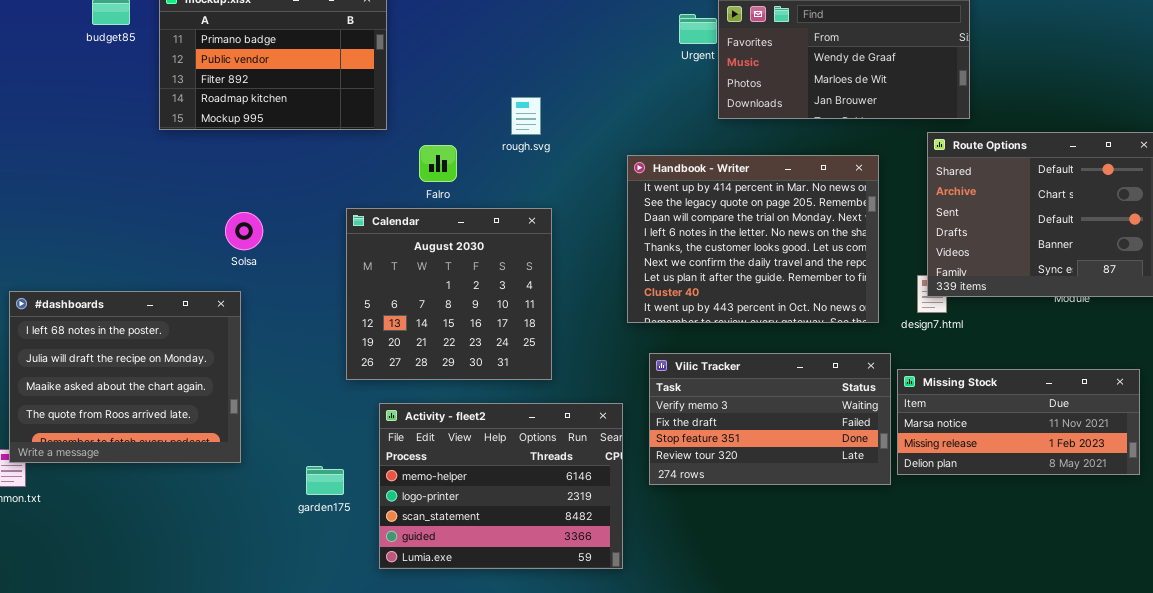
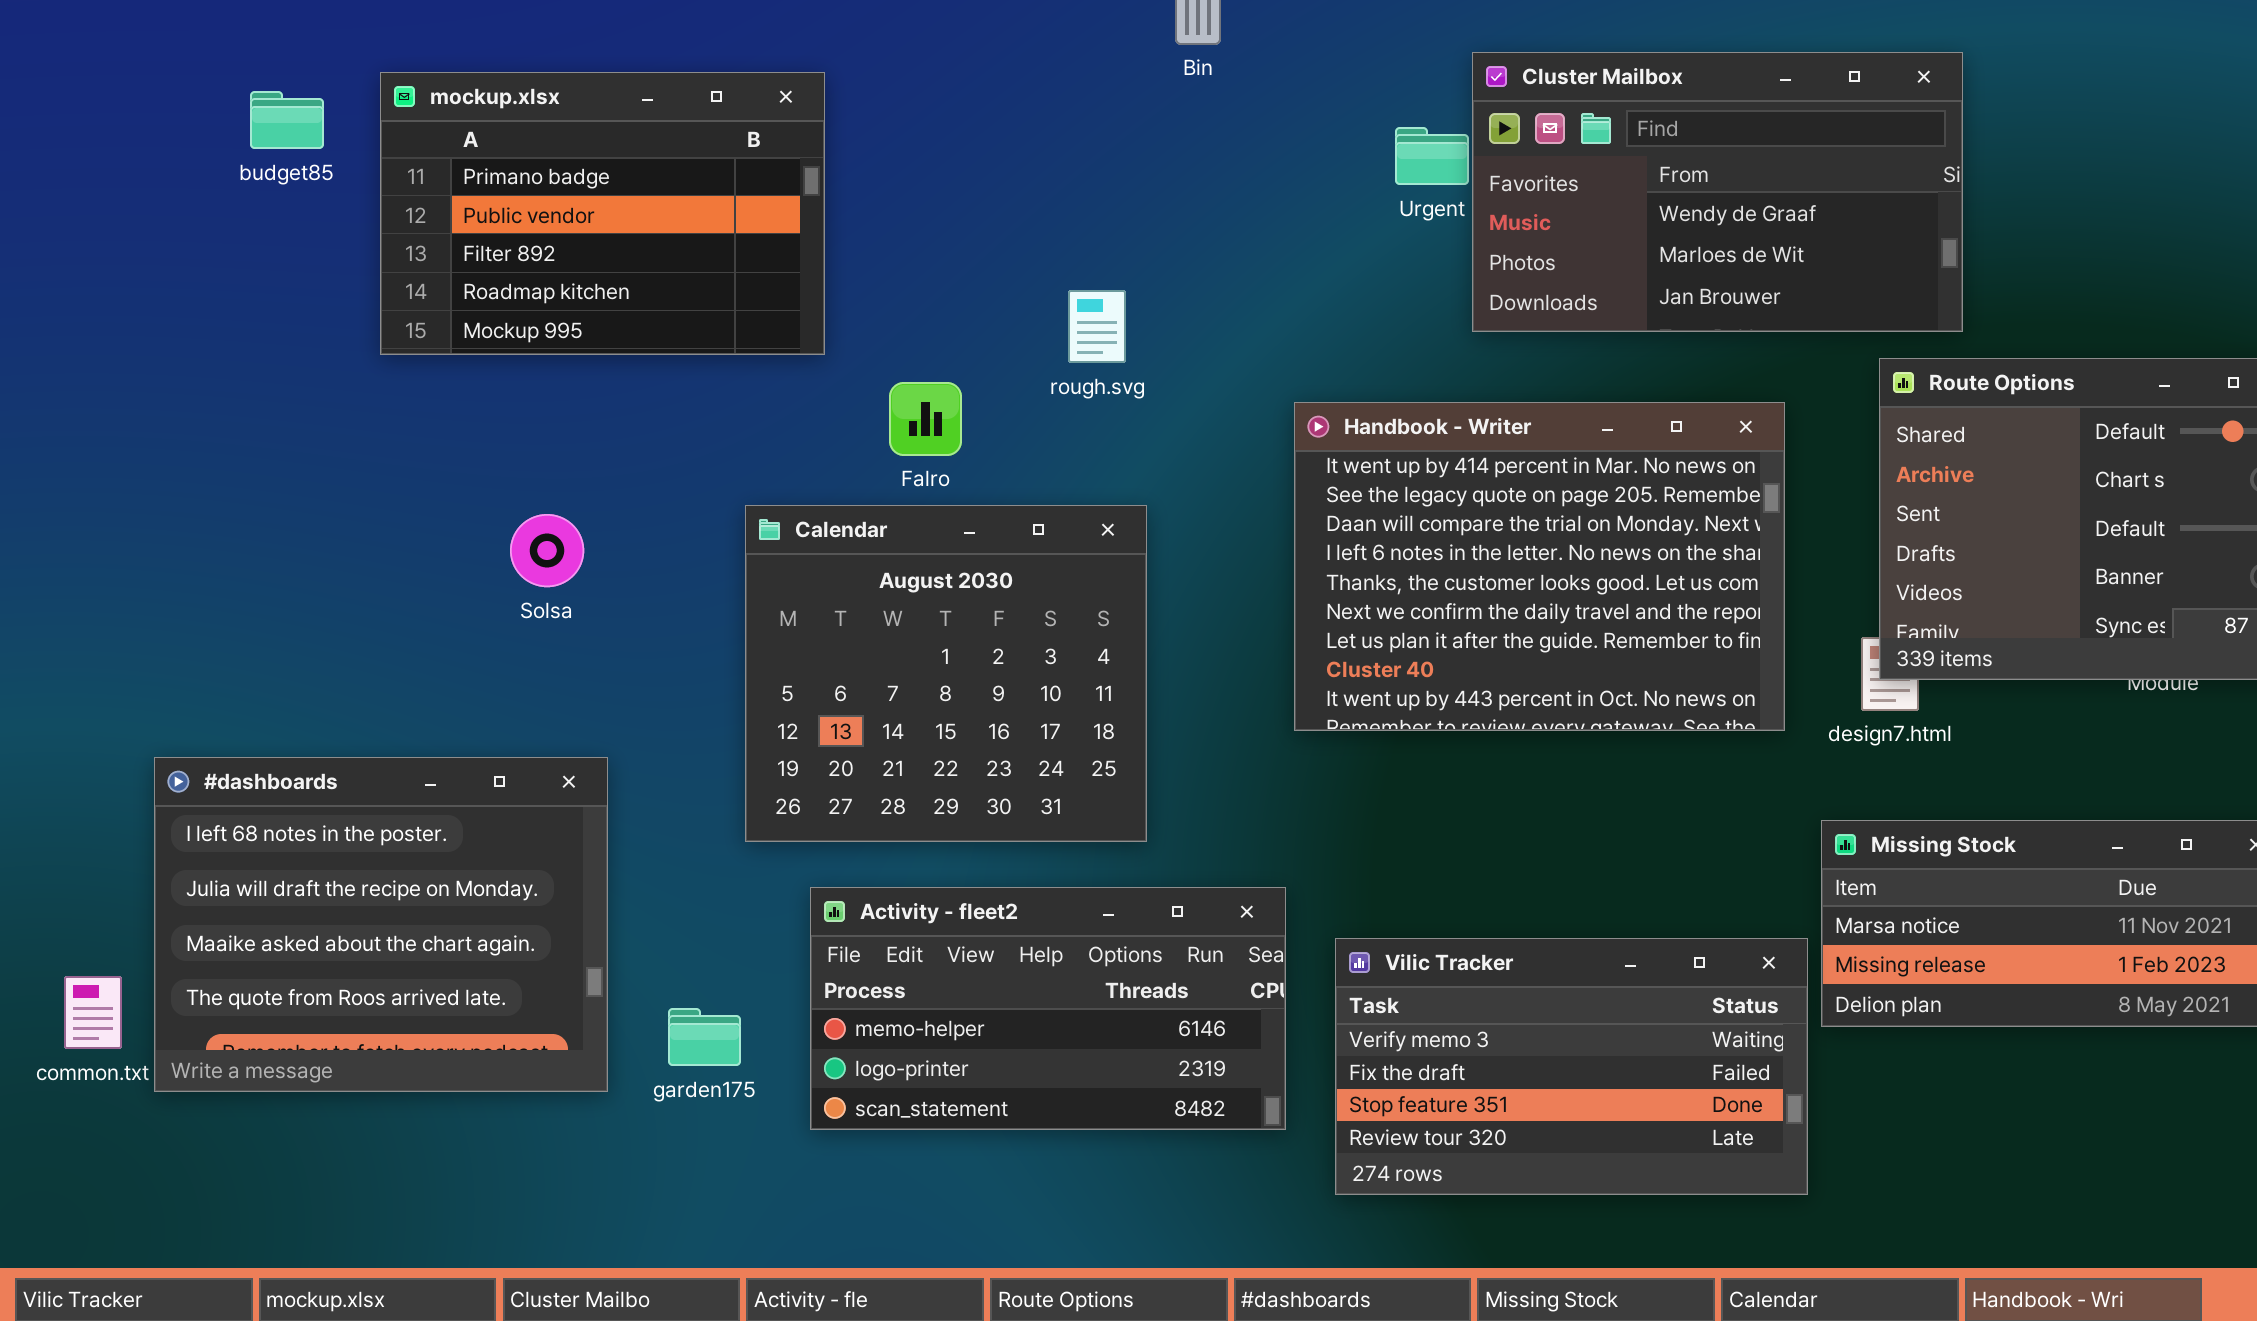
#dashboards: [9,291,241,463] -> [154,757,608,1092], moved
Vilic Tracker: [649,353,891,485] -> [1335,938,1808,1195], moved
Activity - fleet2: [379,403,623,569] -> [810,887,1286,1130], resized

